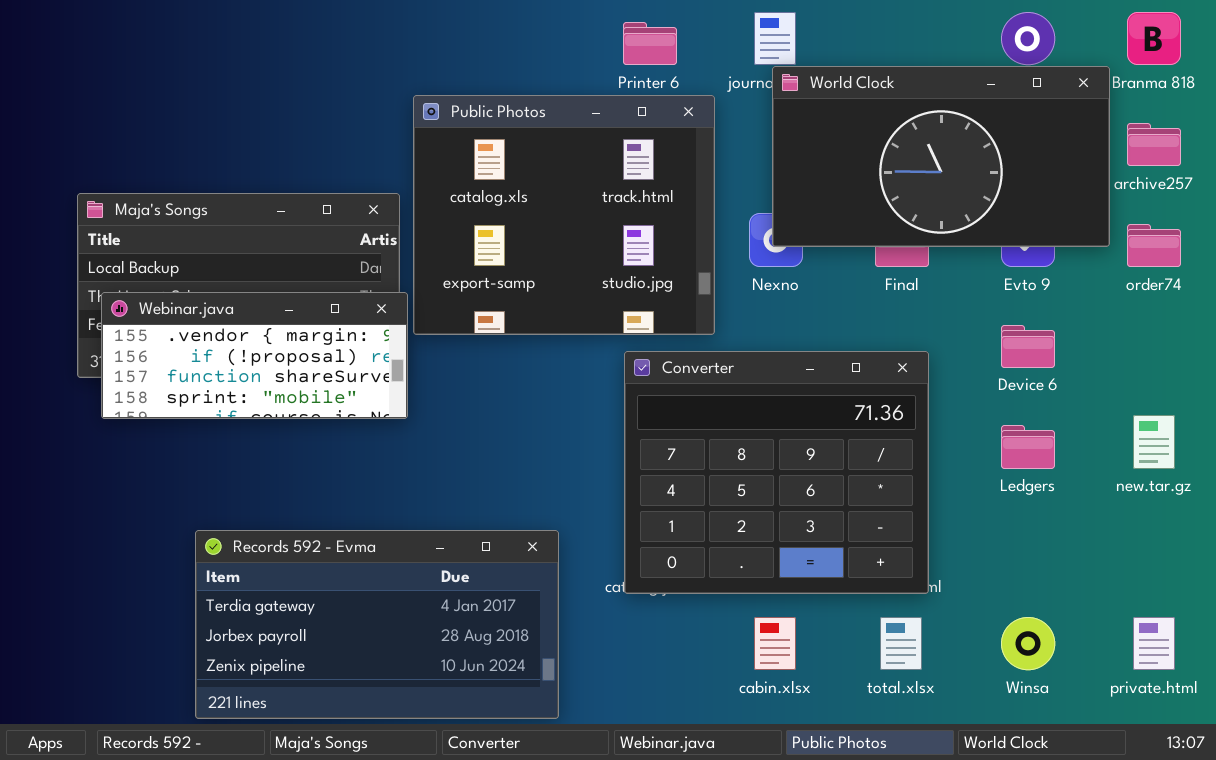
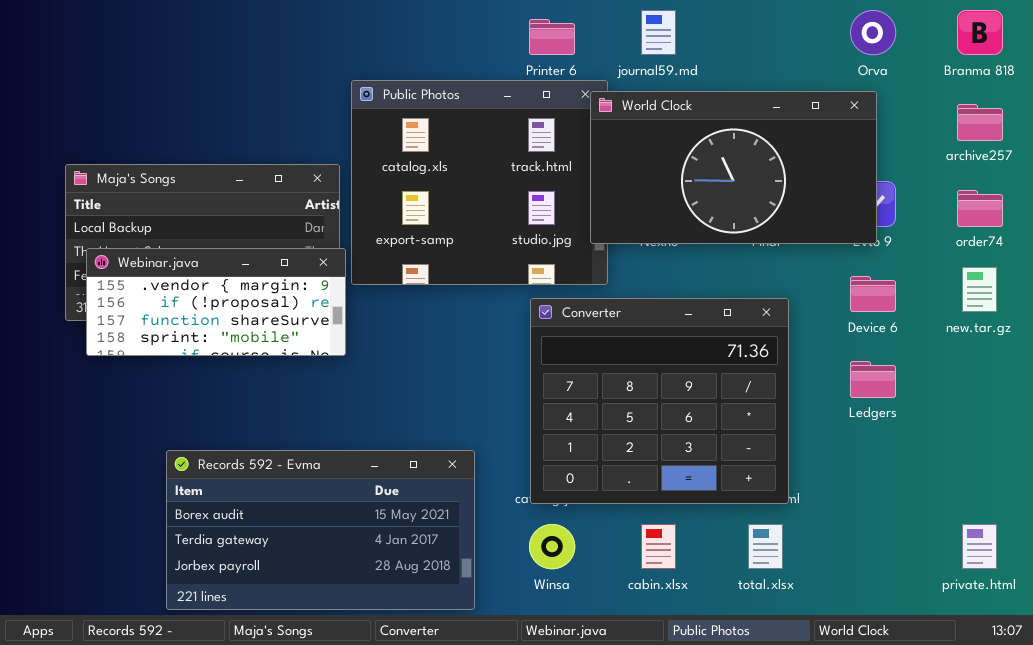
World Clock: [772,66,1110,247] -> [590,91,877,244], moved
new.tar.gz: [1133,415,1175,469] -> [962,267,997,312], moved
Records 592 - Evma: [195,530,559,719] -> [166,450,475,610], scrolled up 1 row
Winsa: [1001,617,1055,670] -> [529,524,575,569], moved

